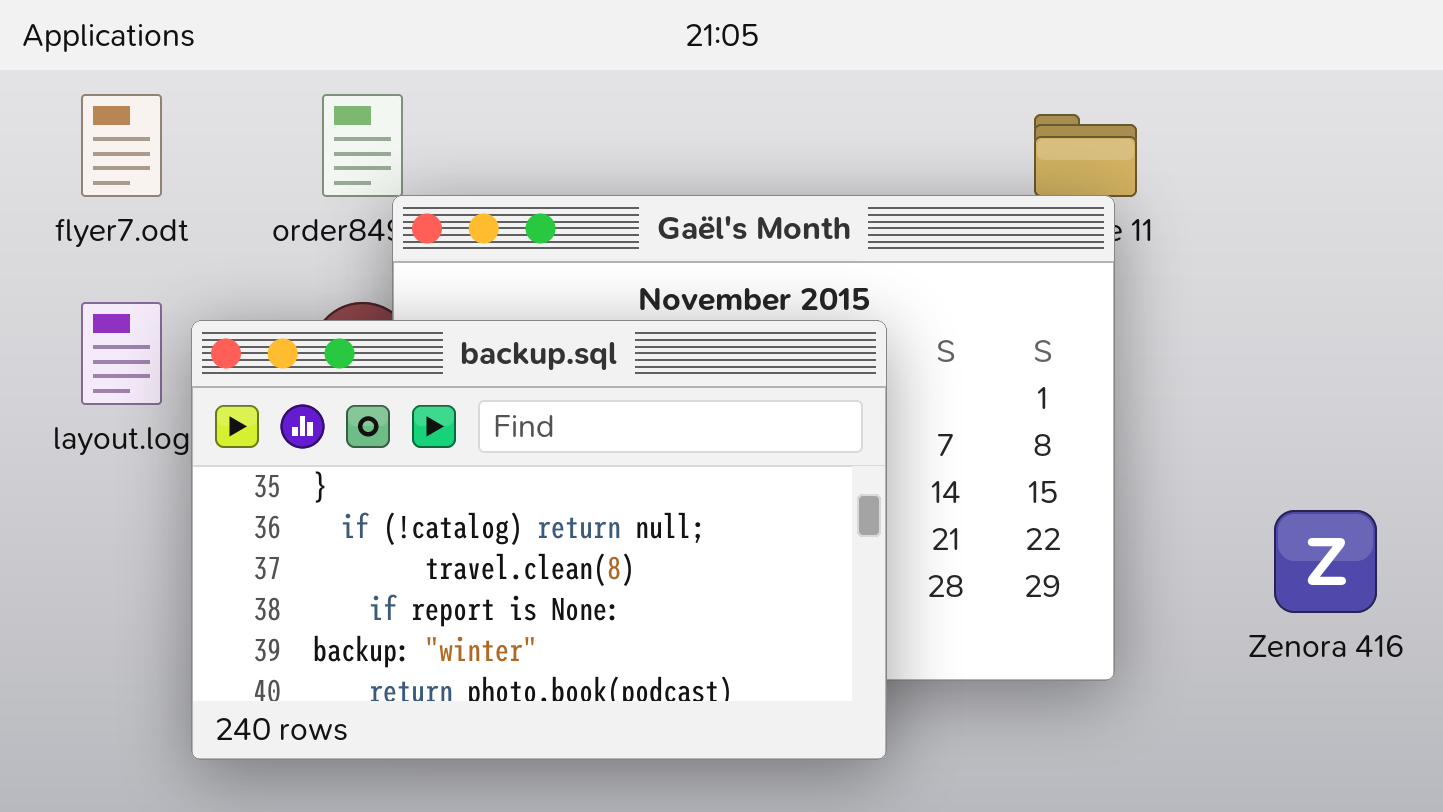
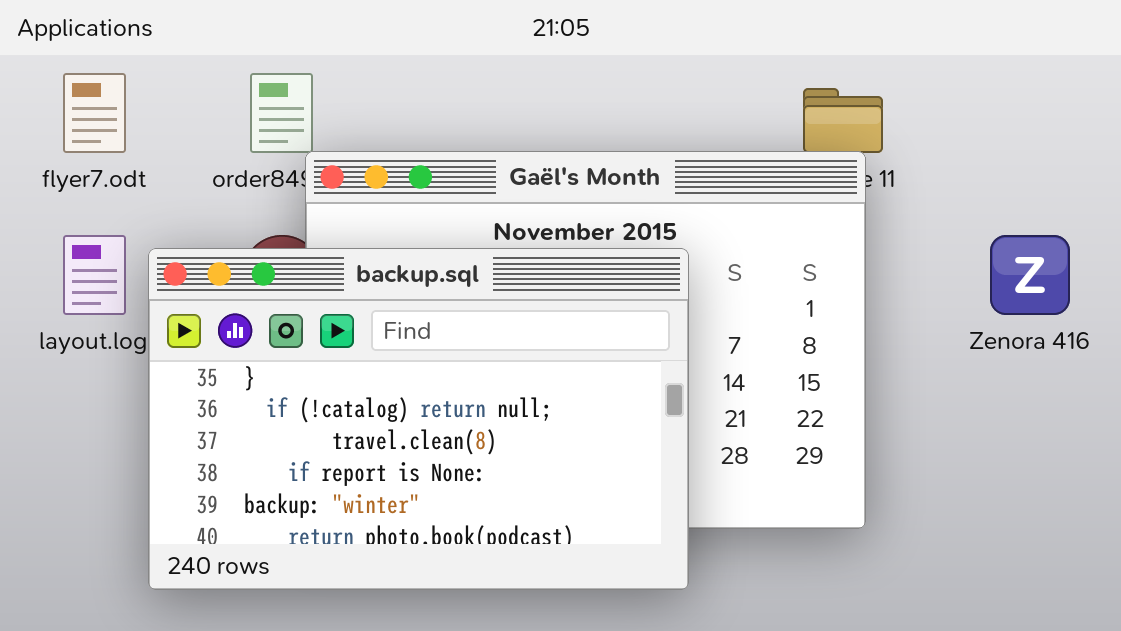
Zenora 416: [1274,510,1377,613] -> [990,235,1070,315], moved

